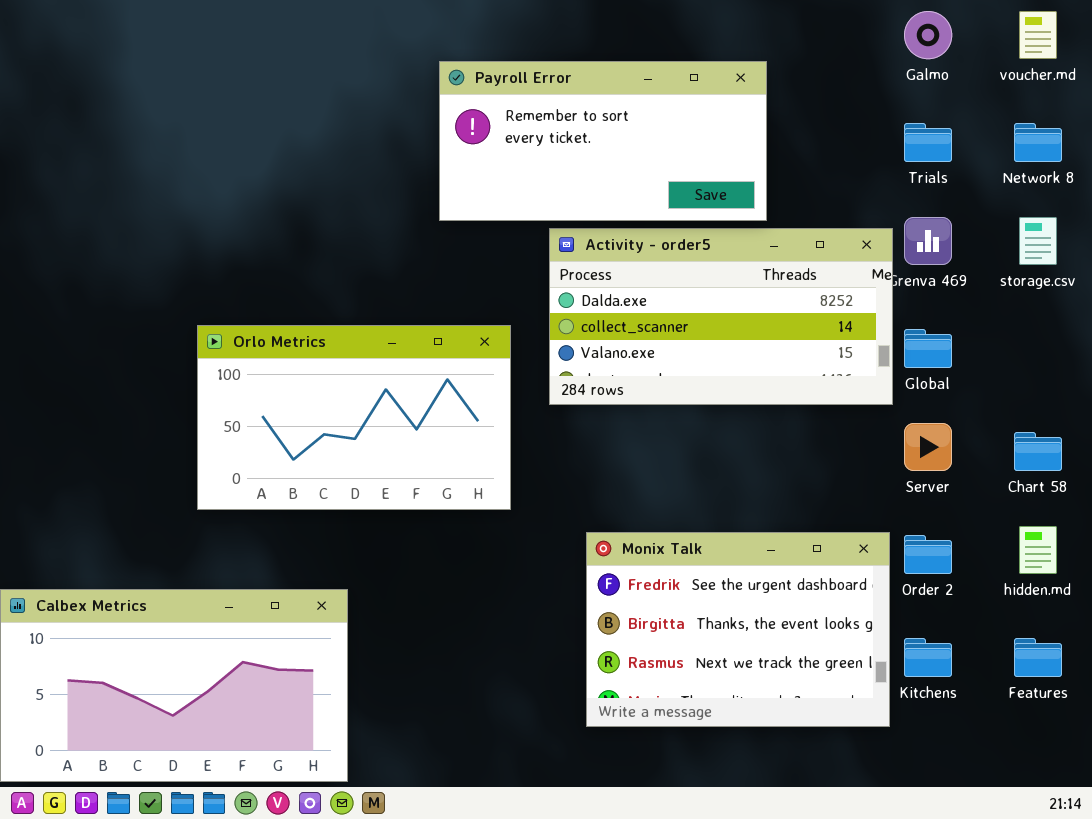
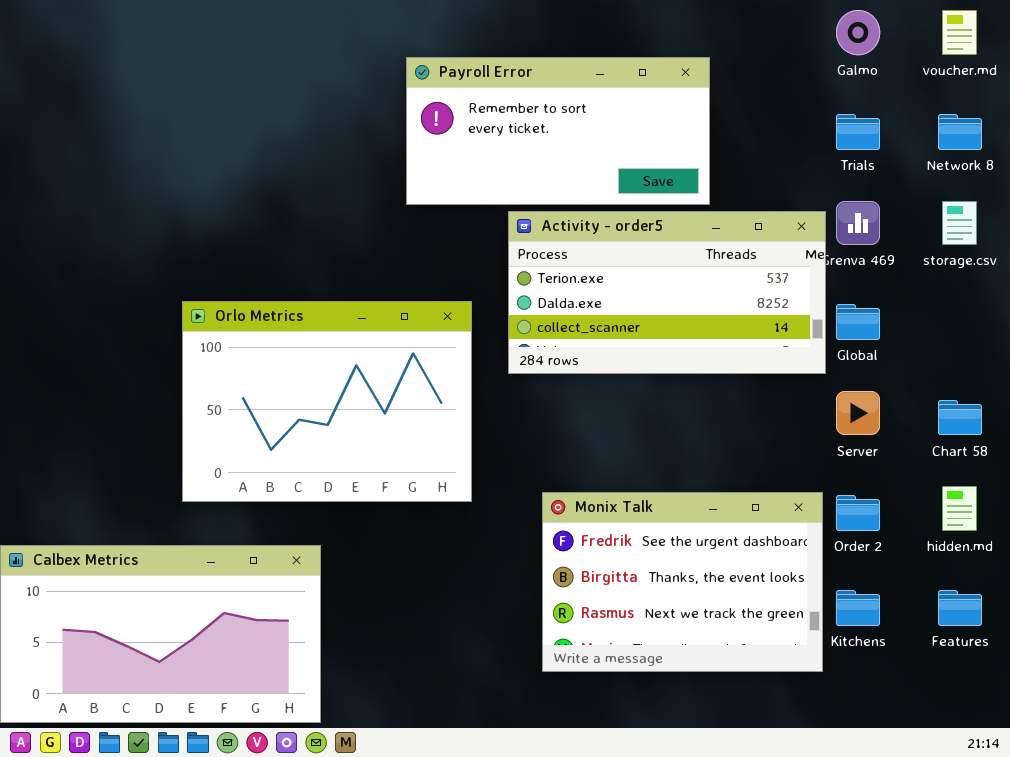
Activity - order5: [549,228,893,405] -> [508,211,826,374], scrolled up 1 row
Orlo Metrics: [197,325,511,510] -> [182,301,472,502], resized

